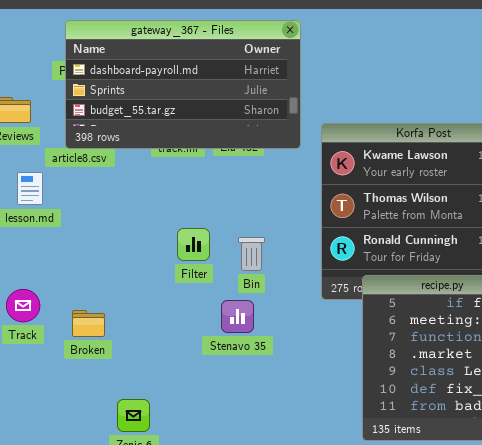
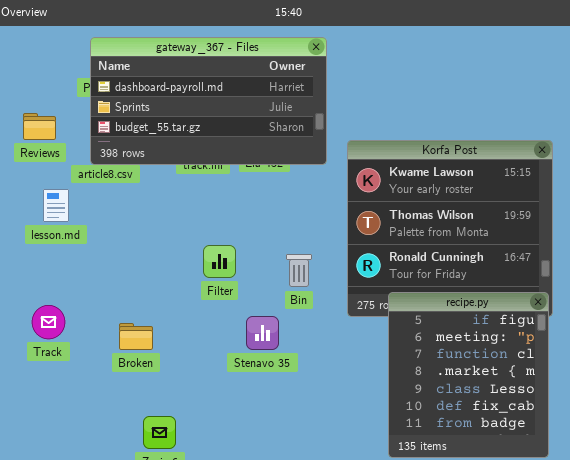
Bin: [238,237,265,271] -> [286,254,312,287], moved
Broken: [72,310,105,337] -> [119,323,153,350], moved

